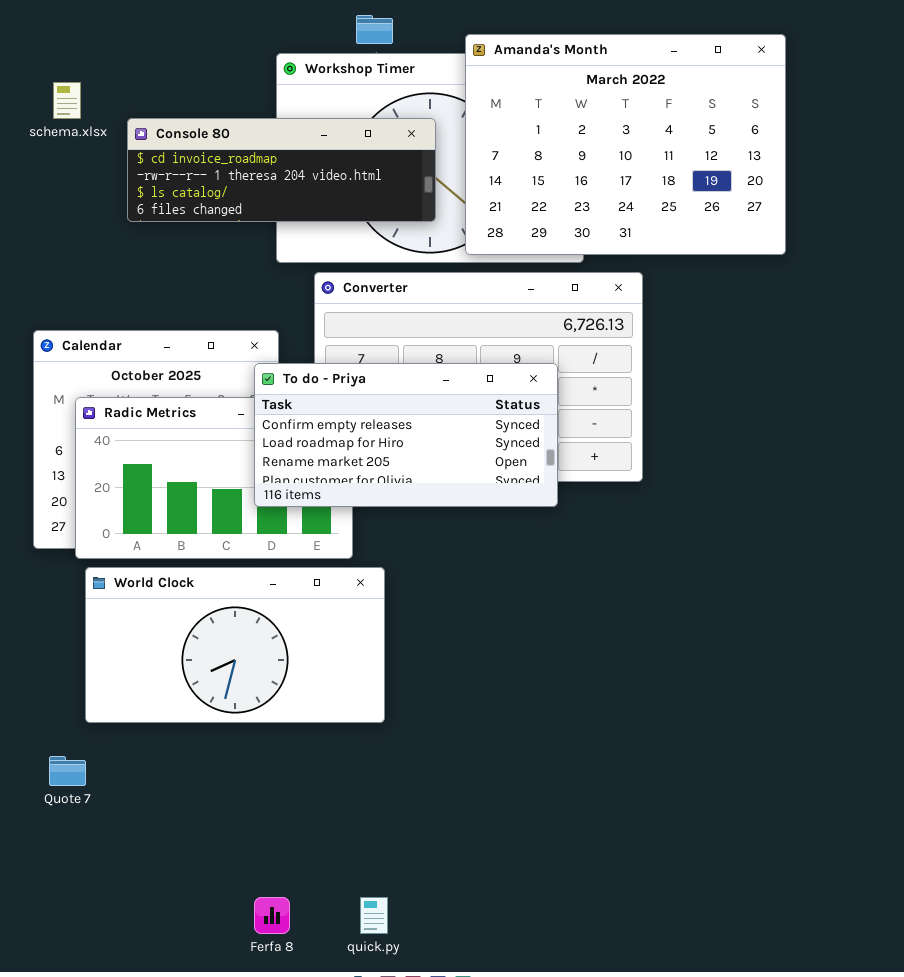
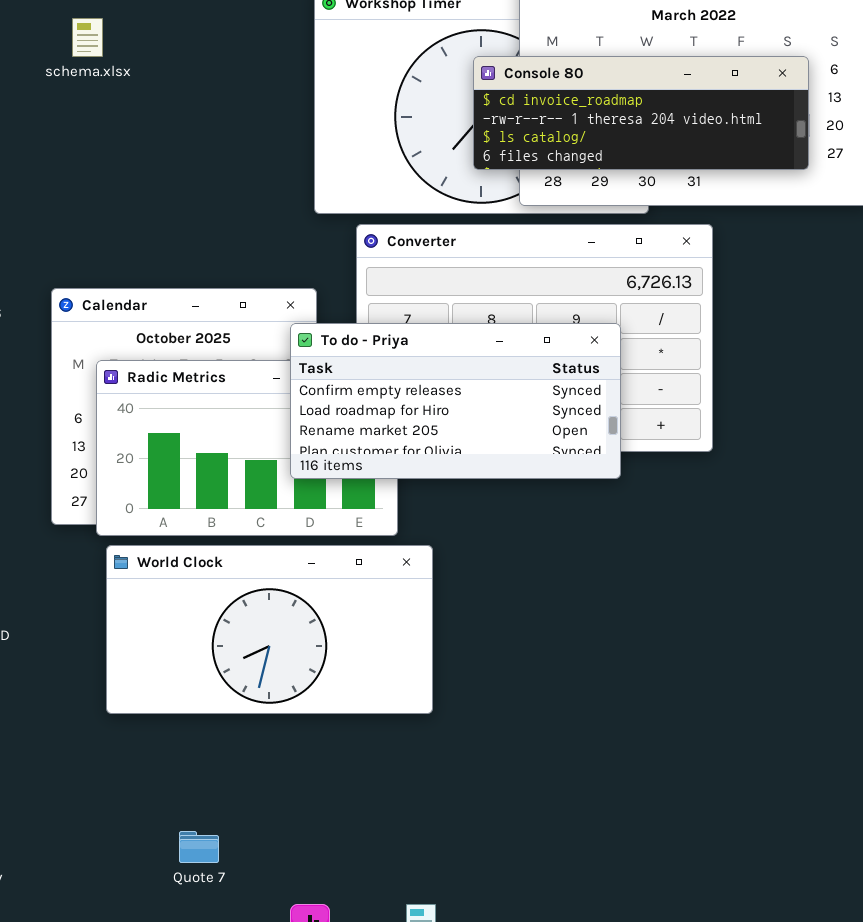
Console 80: [127,118,436,222] -> [473,56,809,170], moved
Quote 7: [49,756,86,786] -> [179,831,219,863], moved

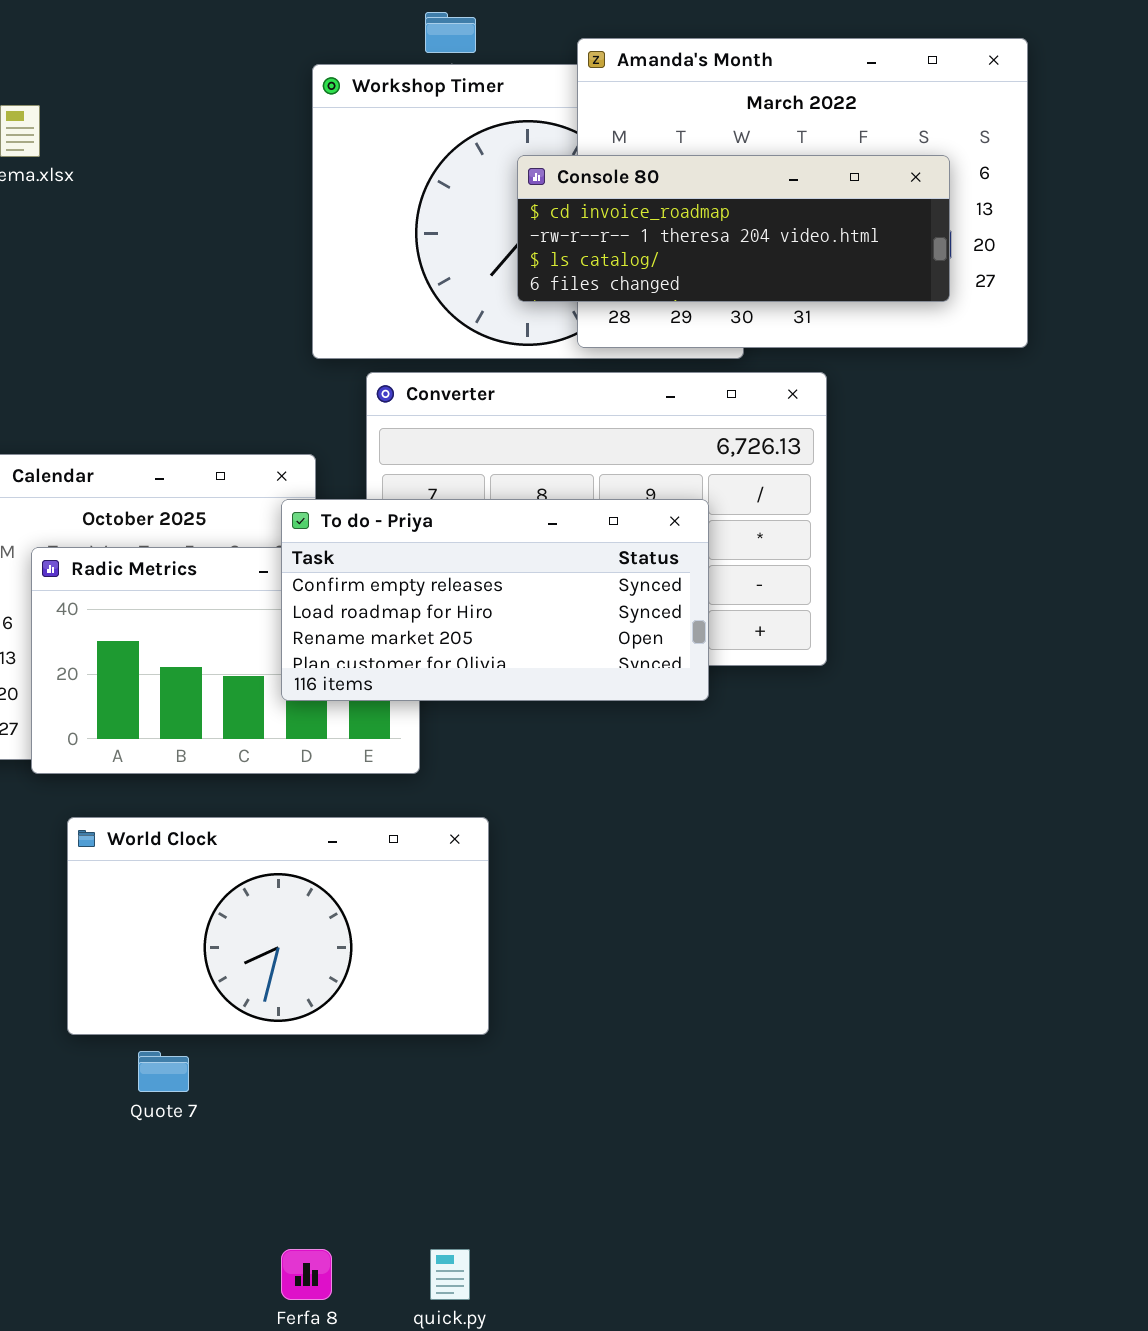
World Clock: [106,545,433,714] -> [67,817,489,1035], moved
Quote 7: [179,831,219,863] -> [138,1051,189,1092], moved

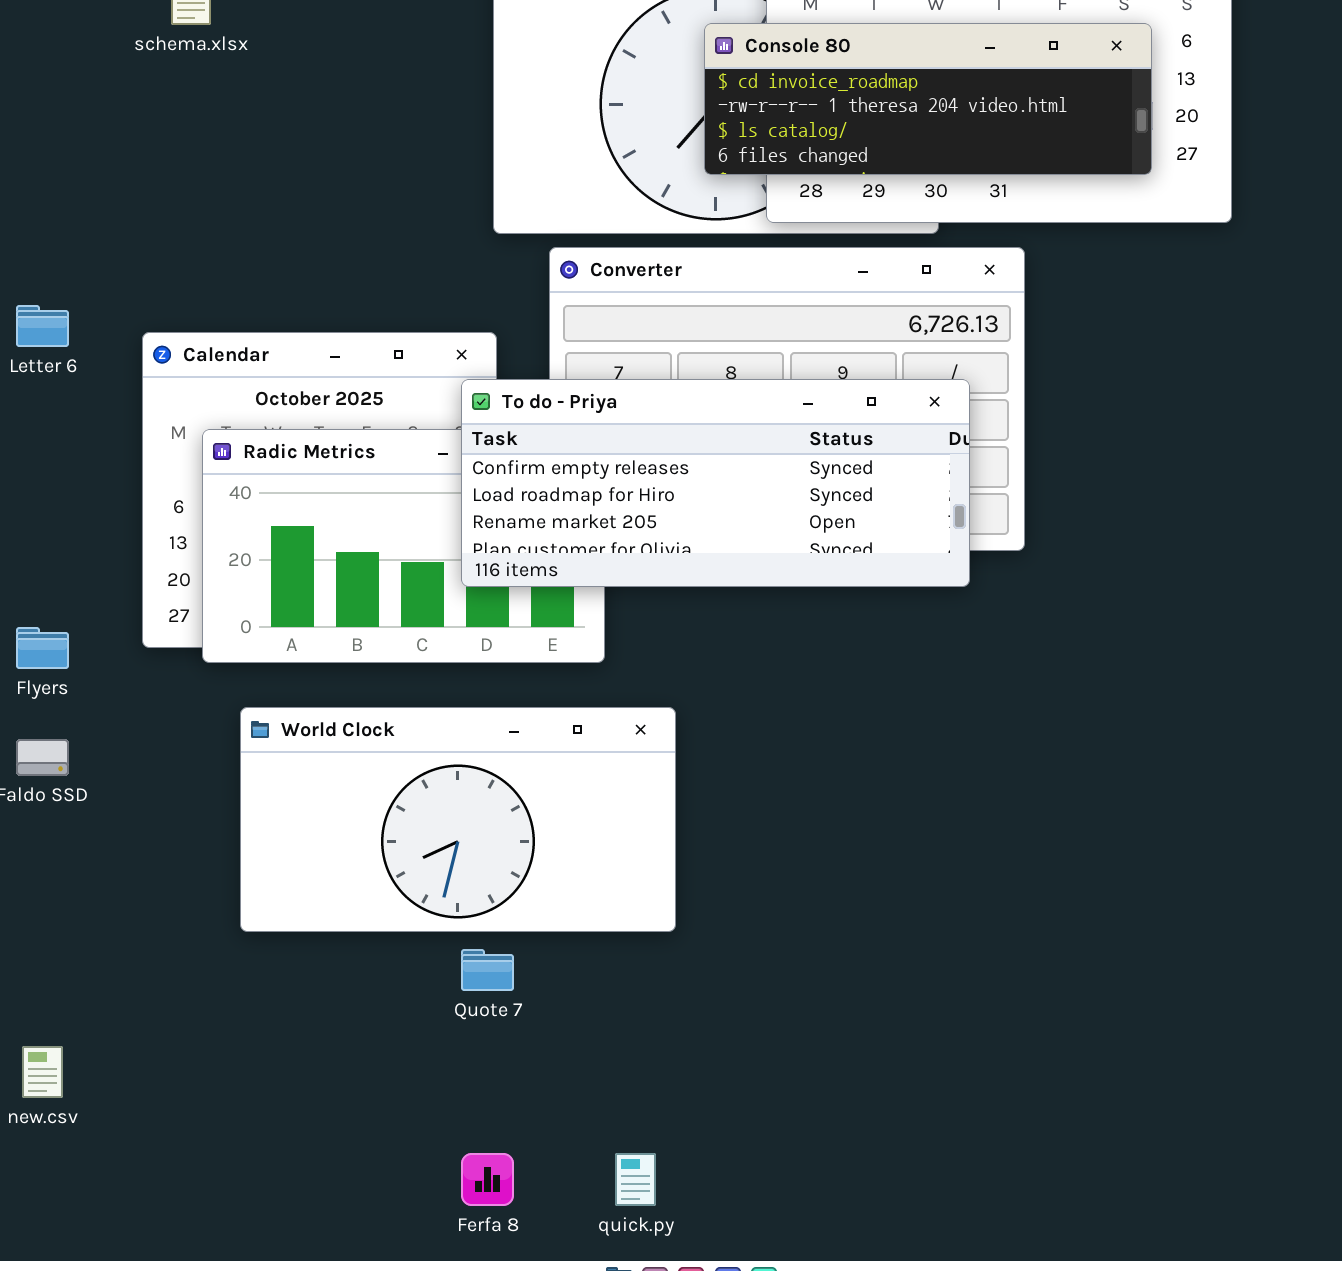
To do - Priya: [281,499,709,701] -> [461,379,970,587], resized
Quote 7: [138,1051,189,1092] -> [461,949,514,991], moved

